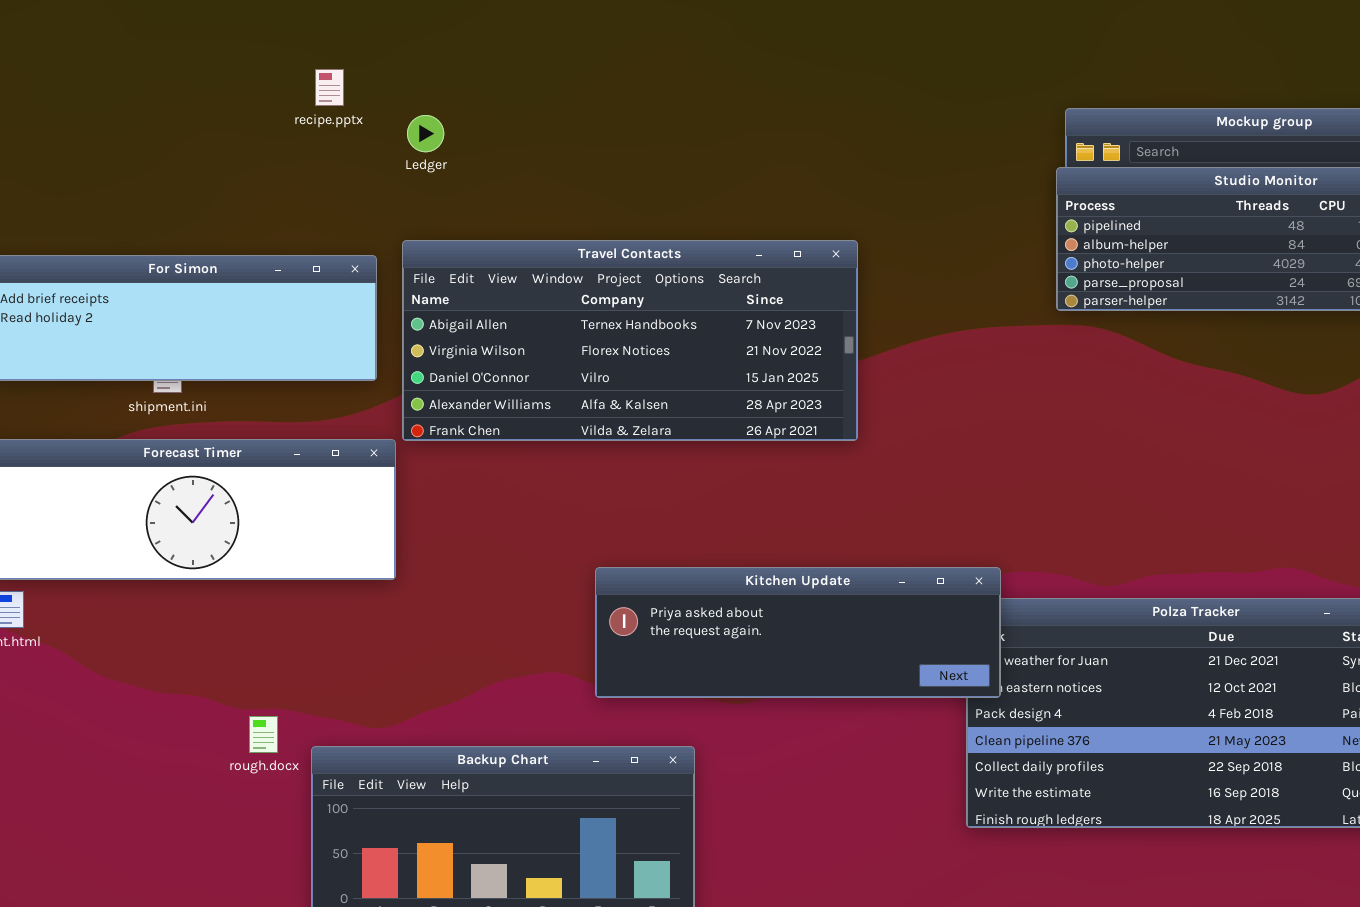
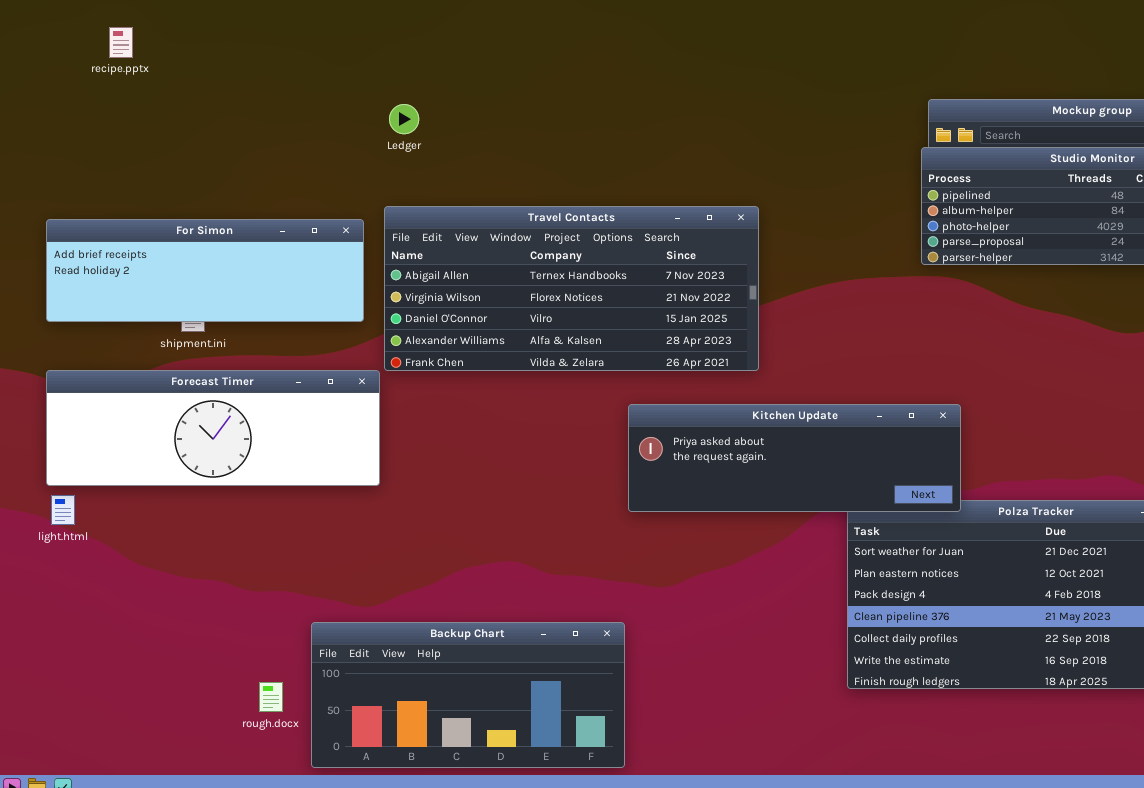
recipe.pptx: [315,69,344,106] -> [109,27,133,58], moved
Kitchen Update: [595,567,1001,698] -> [628,404,961,512], moved
rough.docx: [249,716,278,753] -> [259,682,283,712], moved

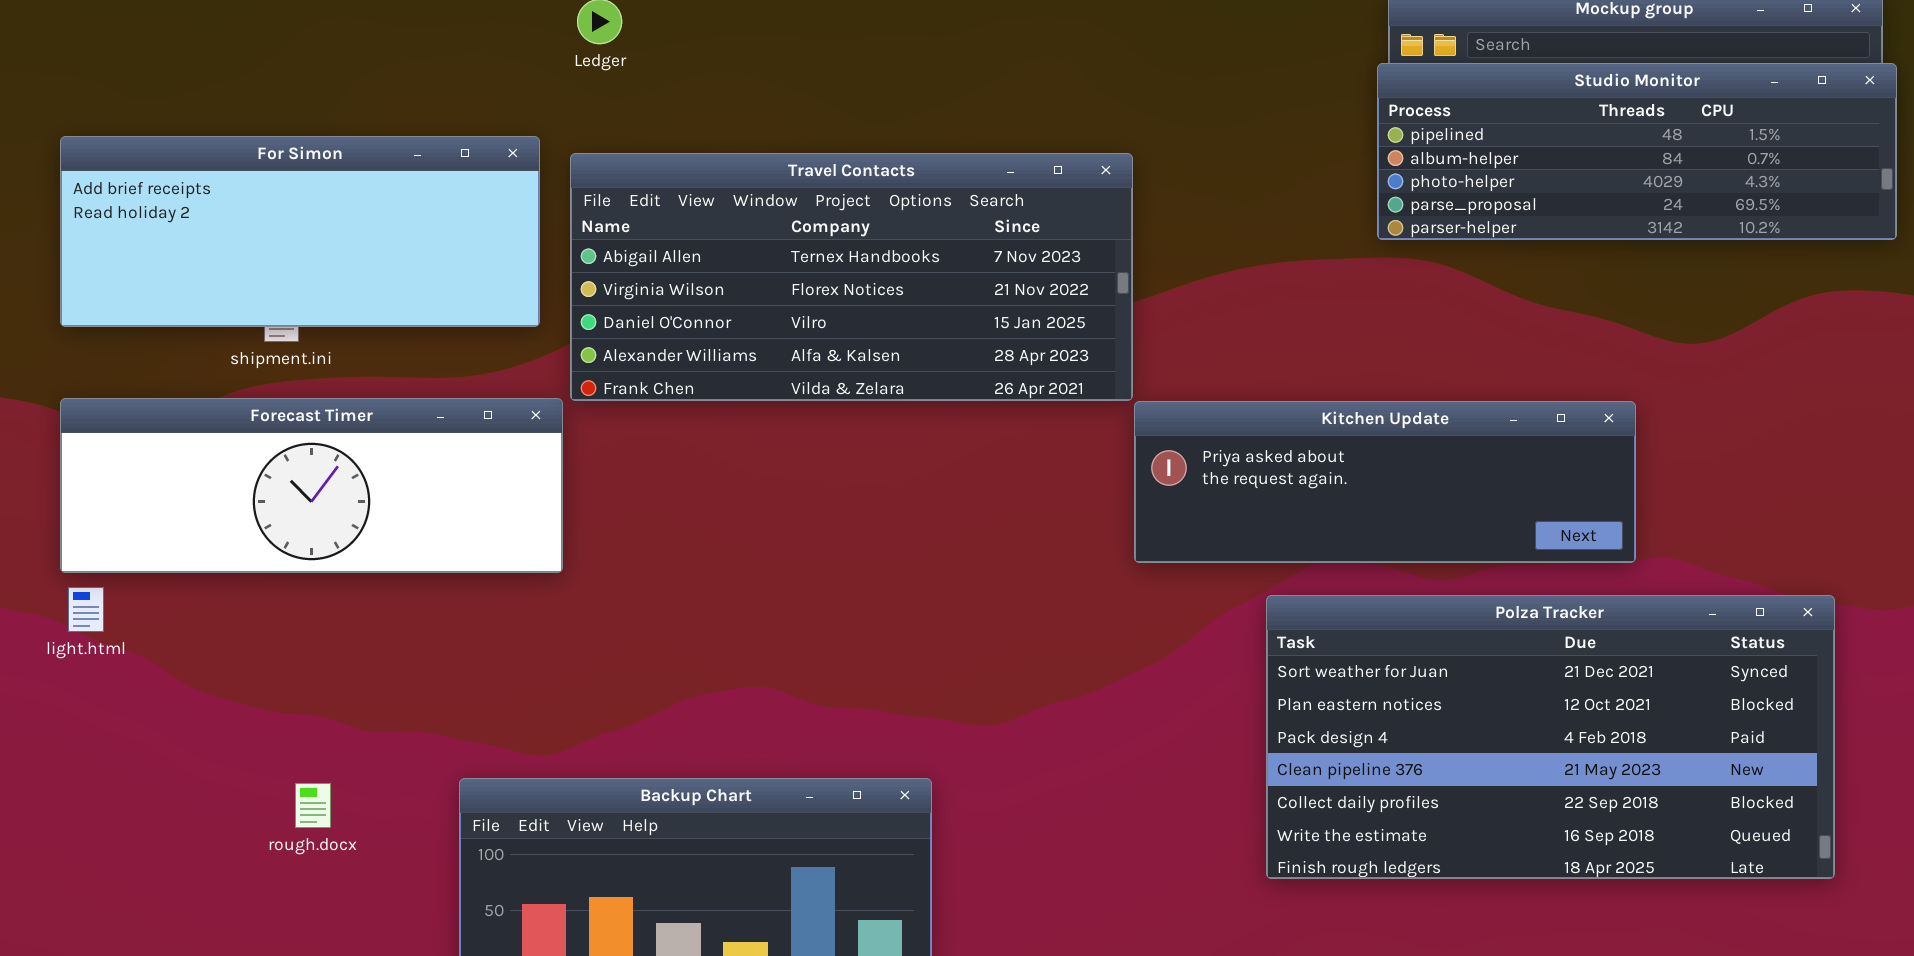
For Simon: [46,219,364,322] -> [60,136,540,327], resized
Kitchen Update: [628,404,961,512] -> [1134,401,1636,563], moved
rough.docx: [259,682,283,712] -> [295,783,331,828], moved

